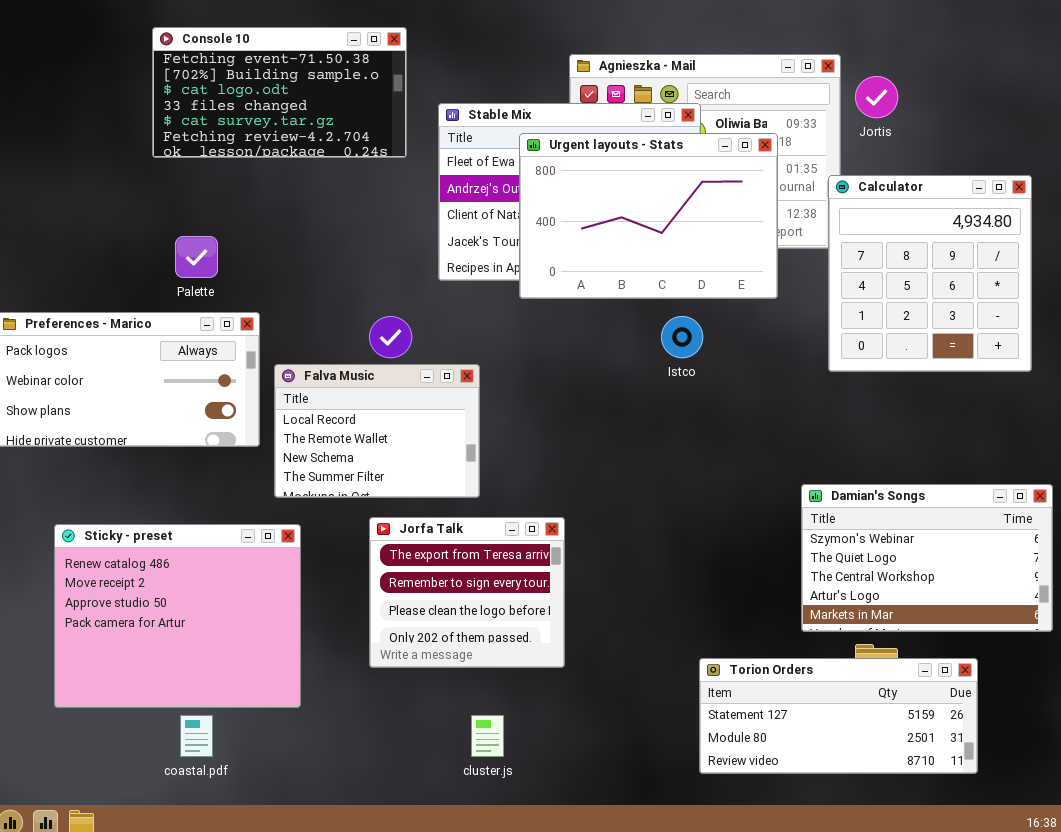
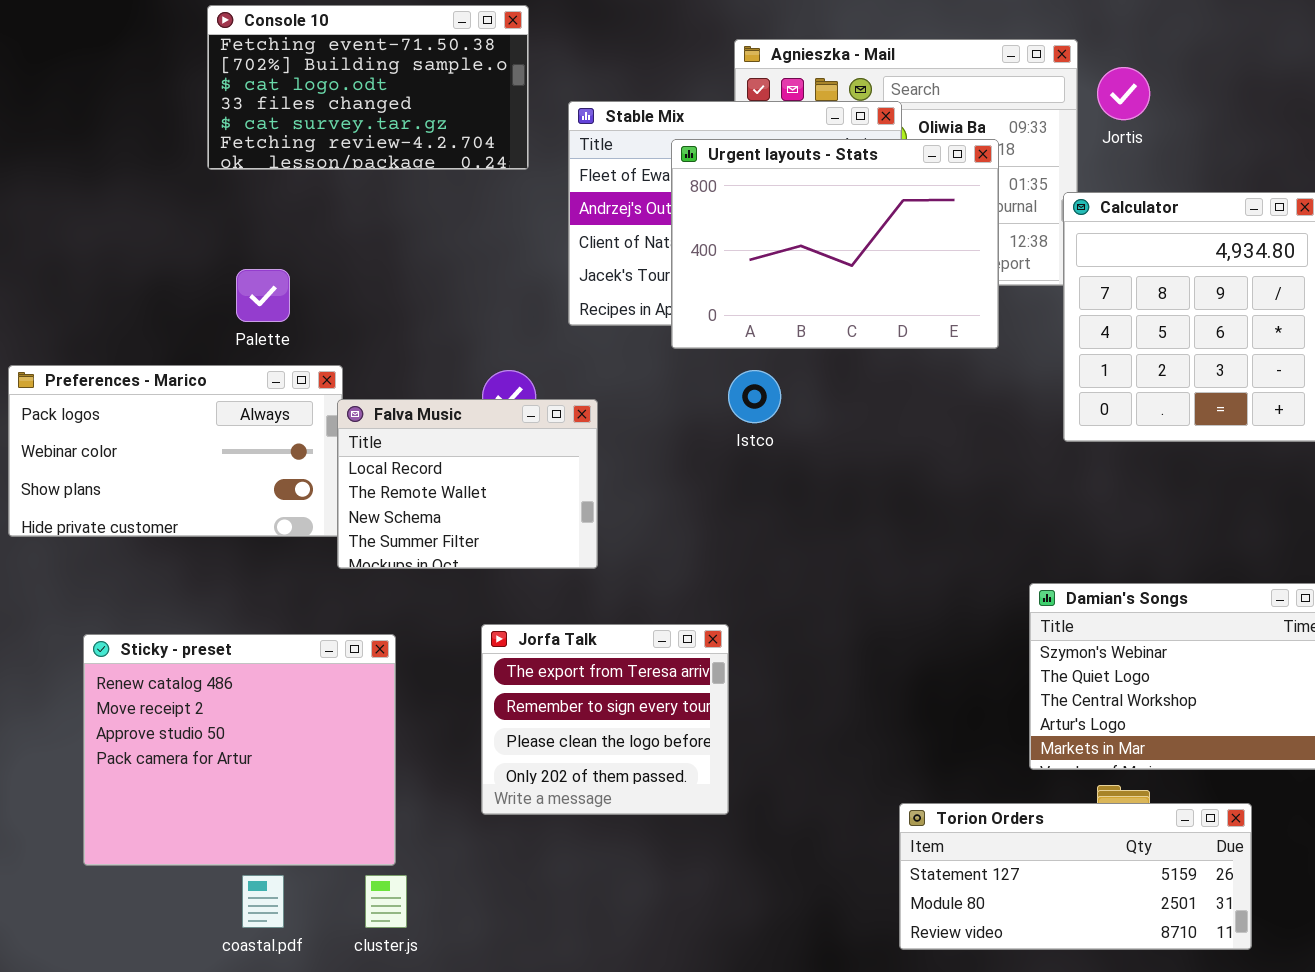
Istco: [661,316,703,358] -> [728,370,781,423], moved
Falva Music: [274,364,480,498] -> [337,399,598,569], moved
cluster.js: [471,715,504,757] -> [365,875,407,928], moved

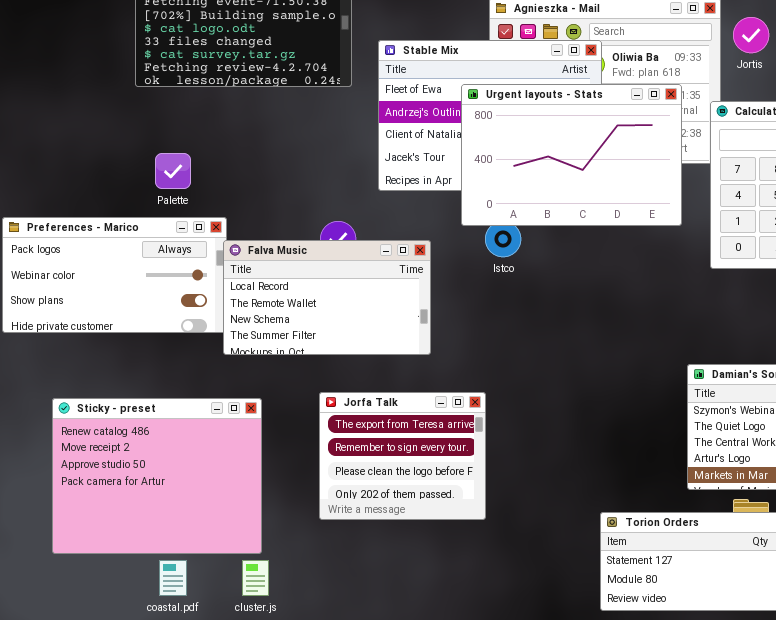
Urgent layouts - Stats: [671,139,999,349] -> [461,84,682,226], moved
Falva Music: [337,399,598,569] -> [223,240,431,355], resized

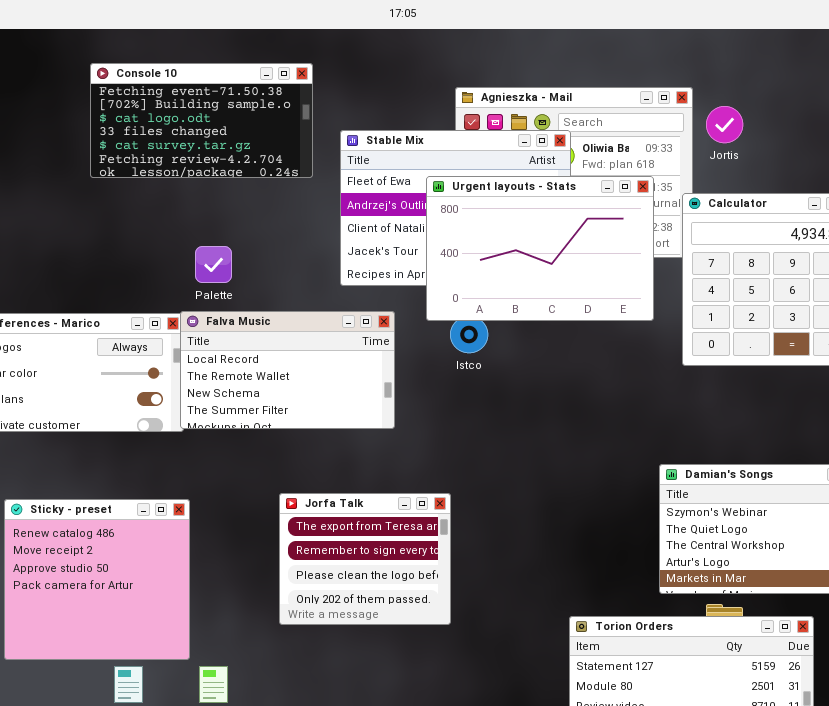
Palette: [155,153,191,189] -> [195,246,232,283], moved
Falva Music: [223,240,431,355] -> [180,311,395,429], moved
Sticky - preset: [52,398,262,554] -> [4,499,190,660], resized

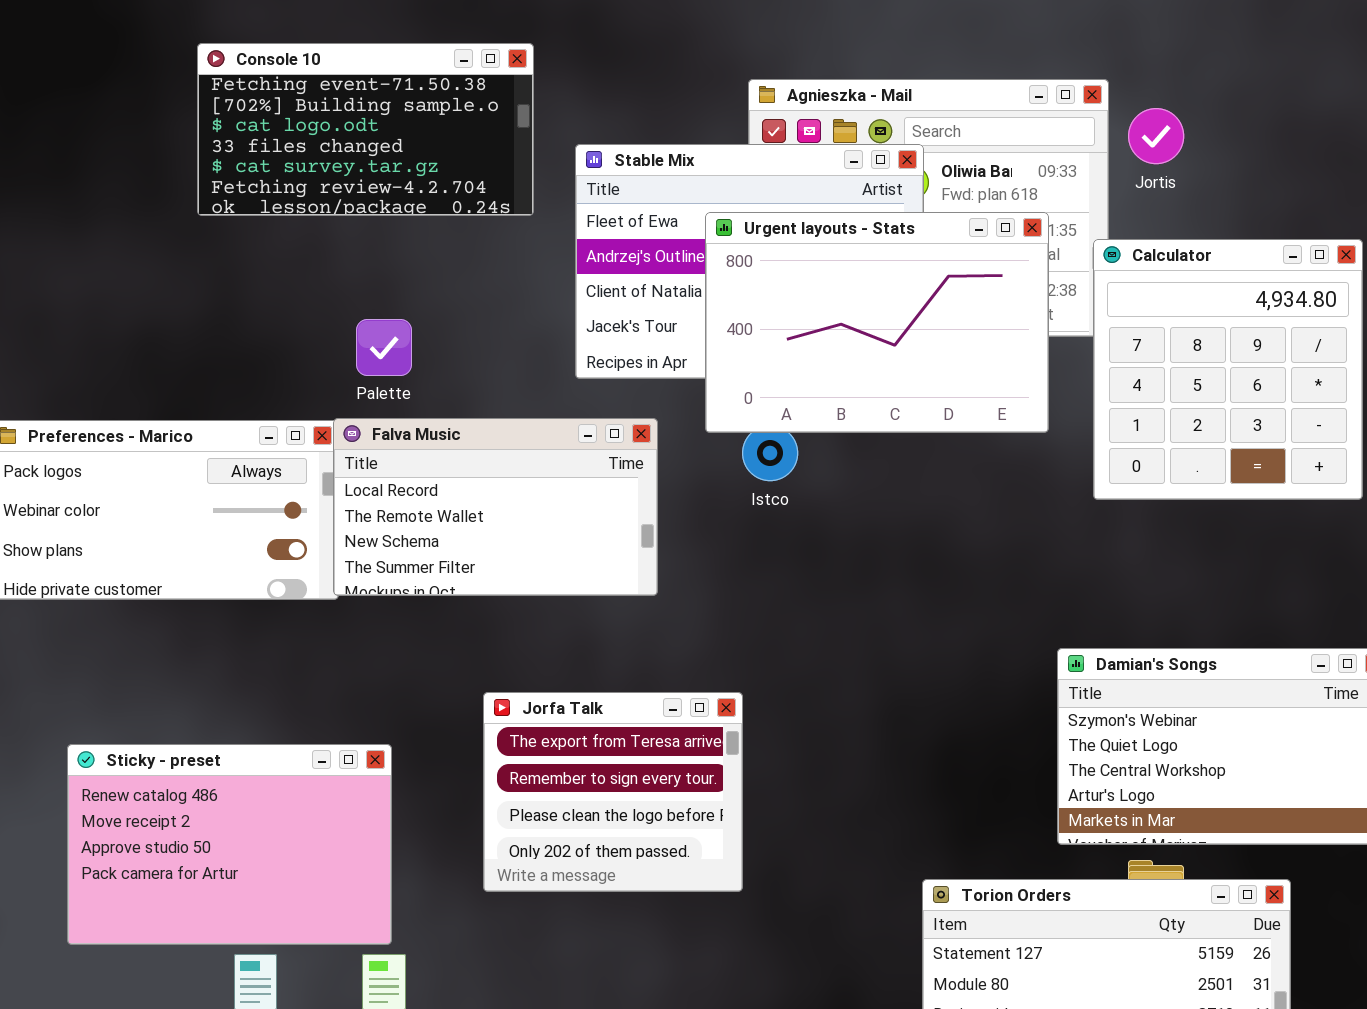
Sticky - preset: [4,499,190,660] -> [67,744,392,945], resized

